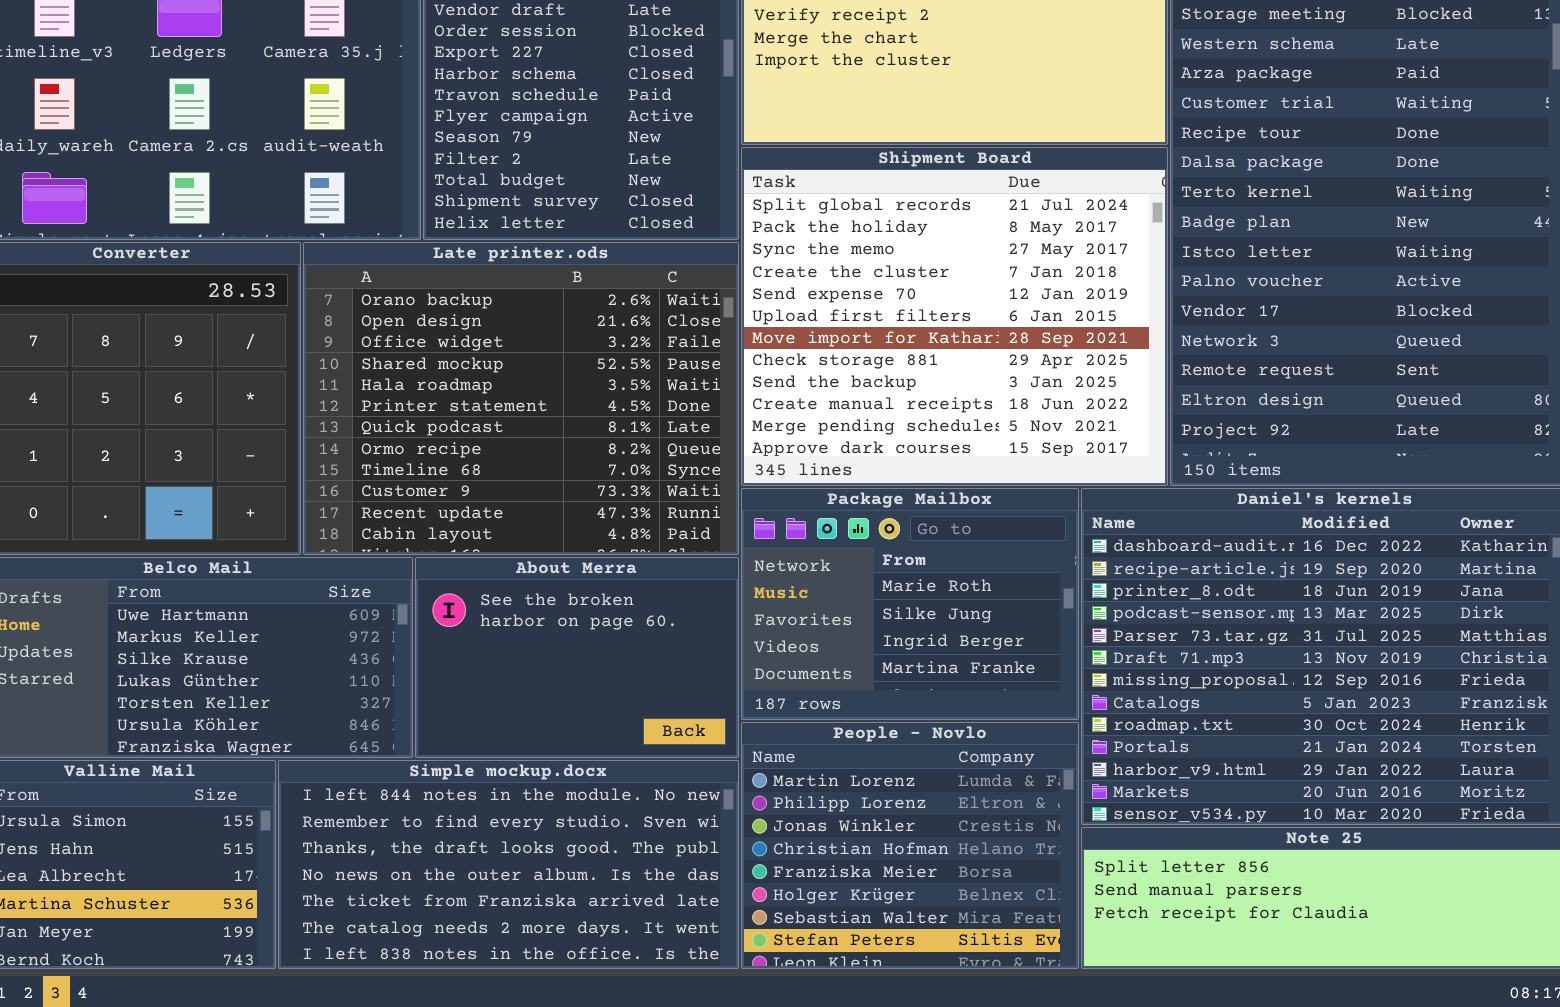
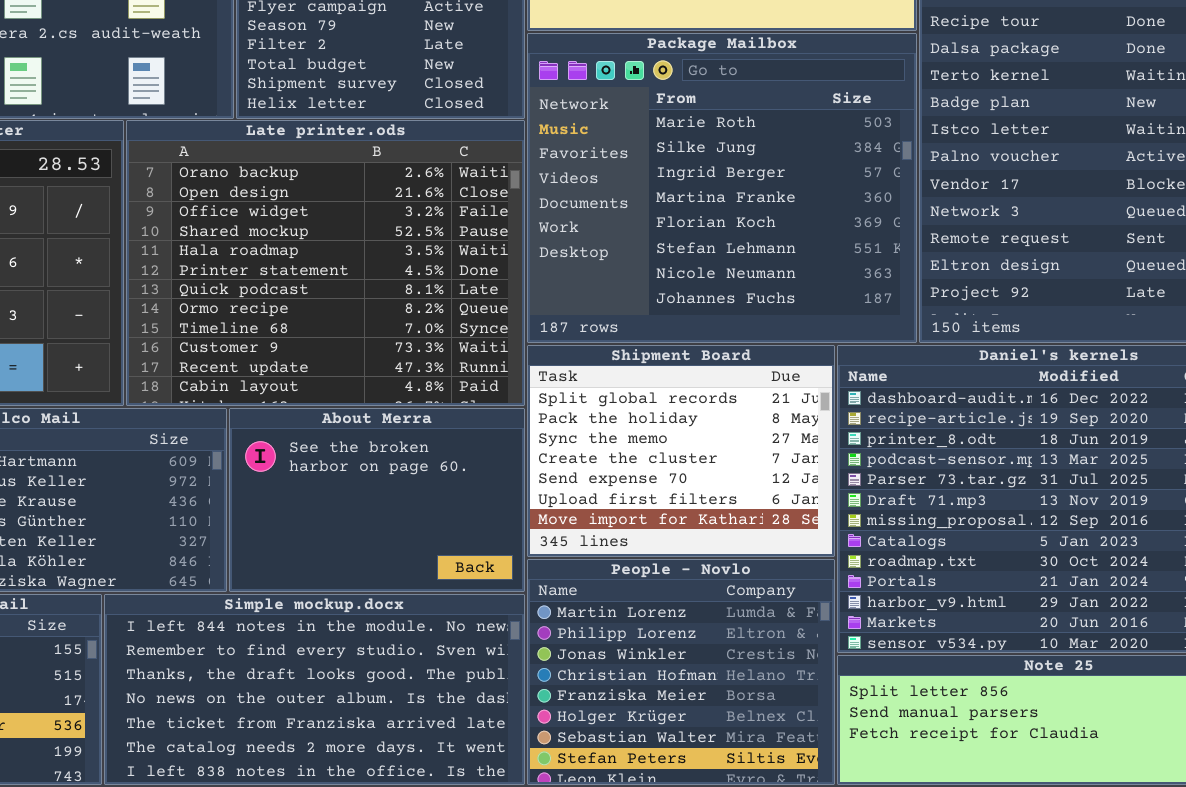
Shipment Board: [741,147,1168,486] -> [527,345,835,557], moved, resized
Package Mailbox: [741,488,1079,720] -> [527,33,917,343], moved, resized

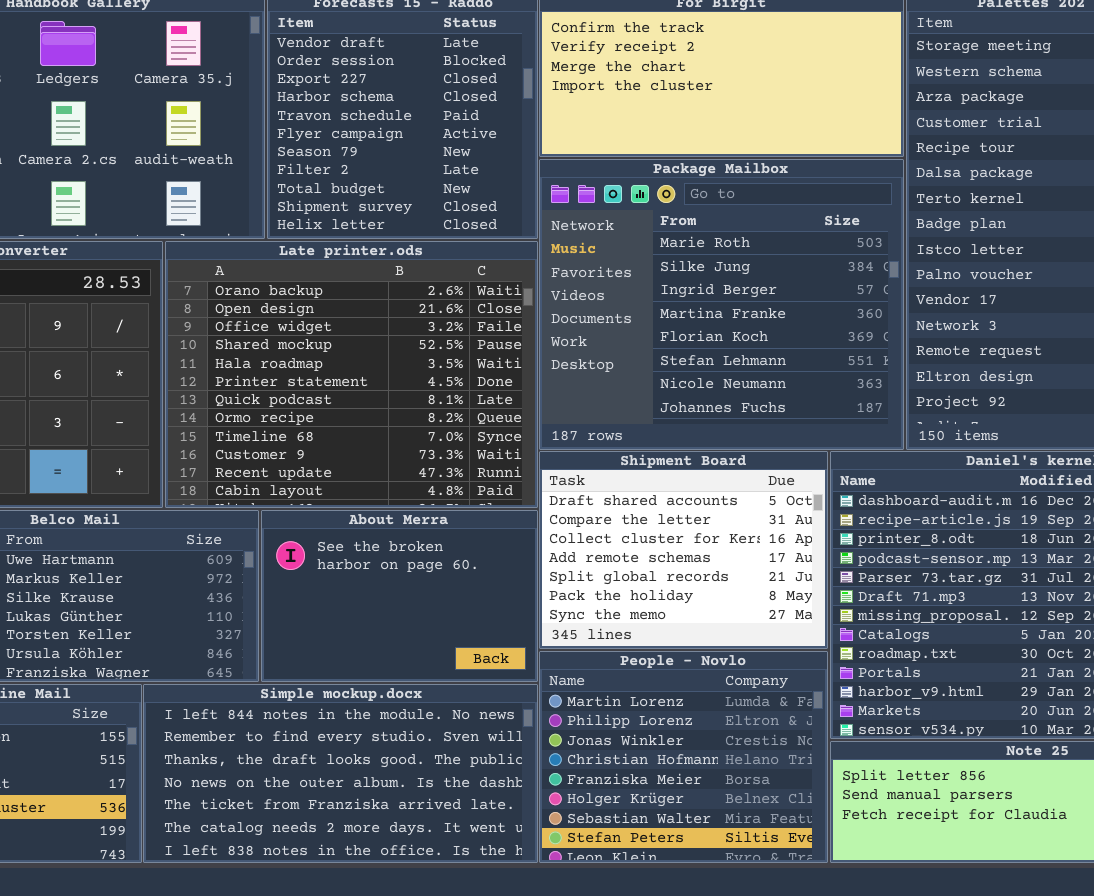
Shipment Board: [527,345,835,557] -> [539,451,828,649], scrolled up 4 rows

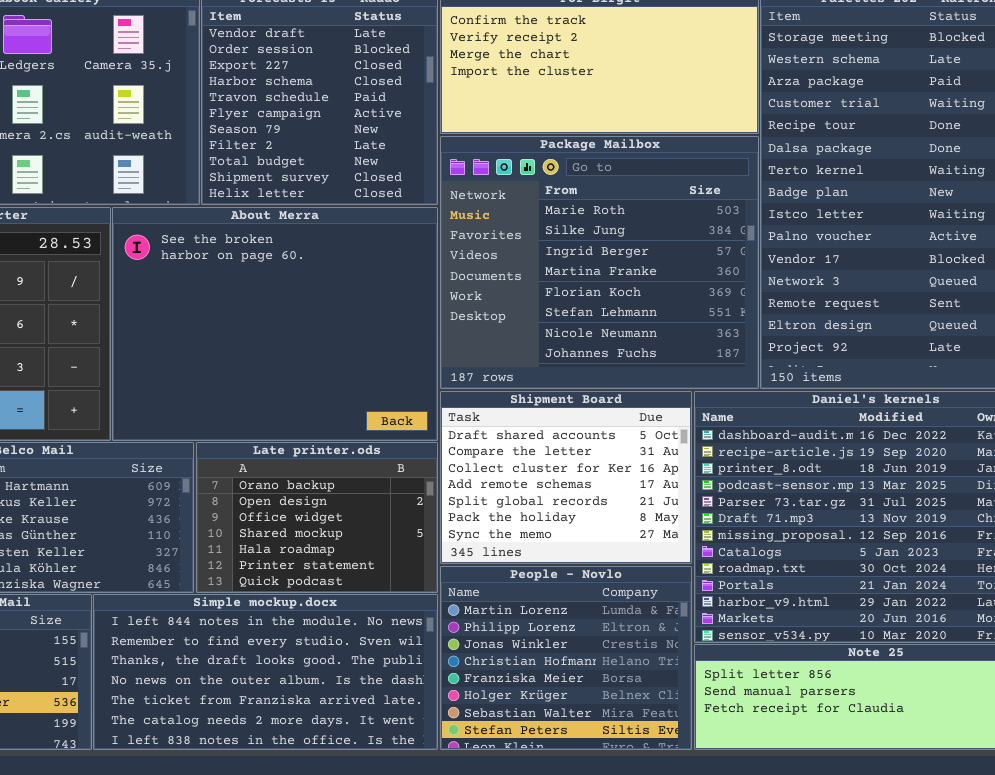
Late printer.ods: [165,241,538,508] -> [196,442,438,593], moved, resized
About Merra: [261,510,538,682] -> [112,207,438,441], moved, resized

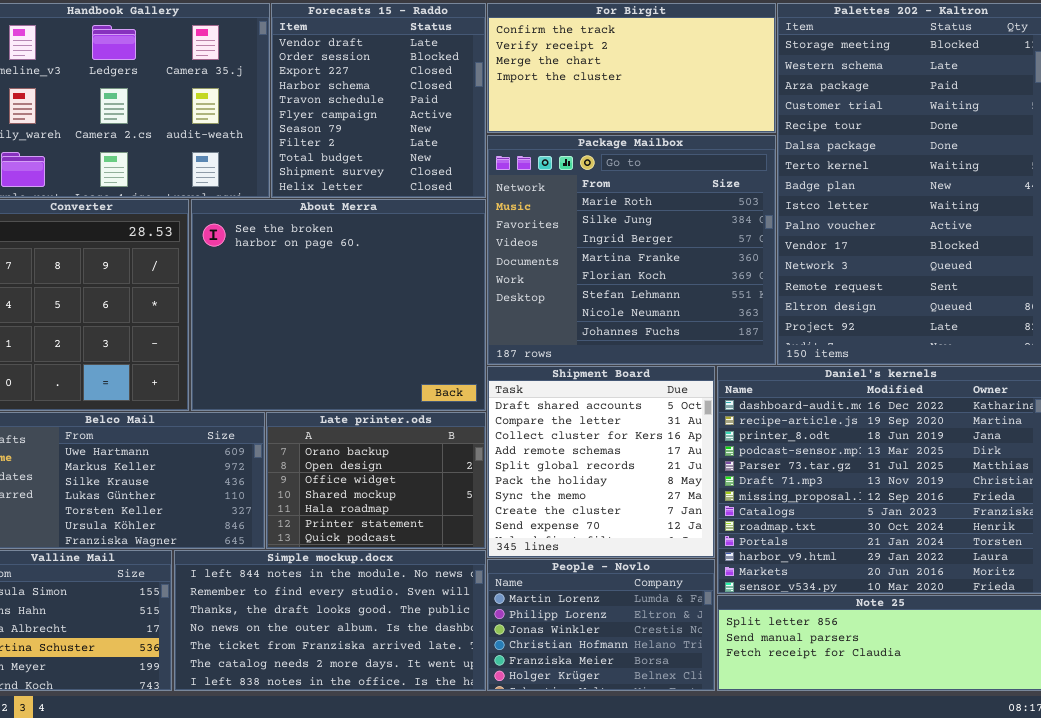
Shipment Board: [440,391,692,564] -> [487,366,715,558], resized
People - Novlo: [440,566,692,750] -> [487,559,715,691], resized

